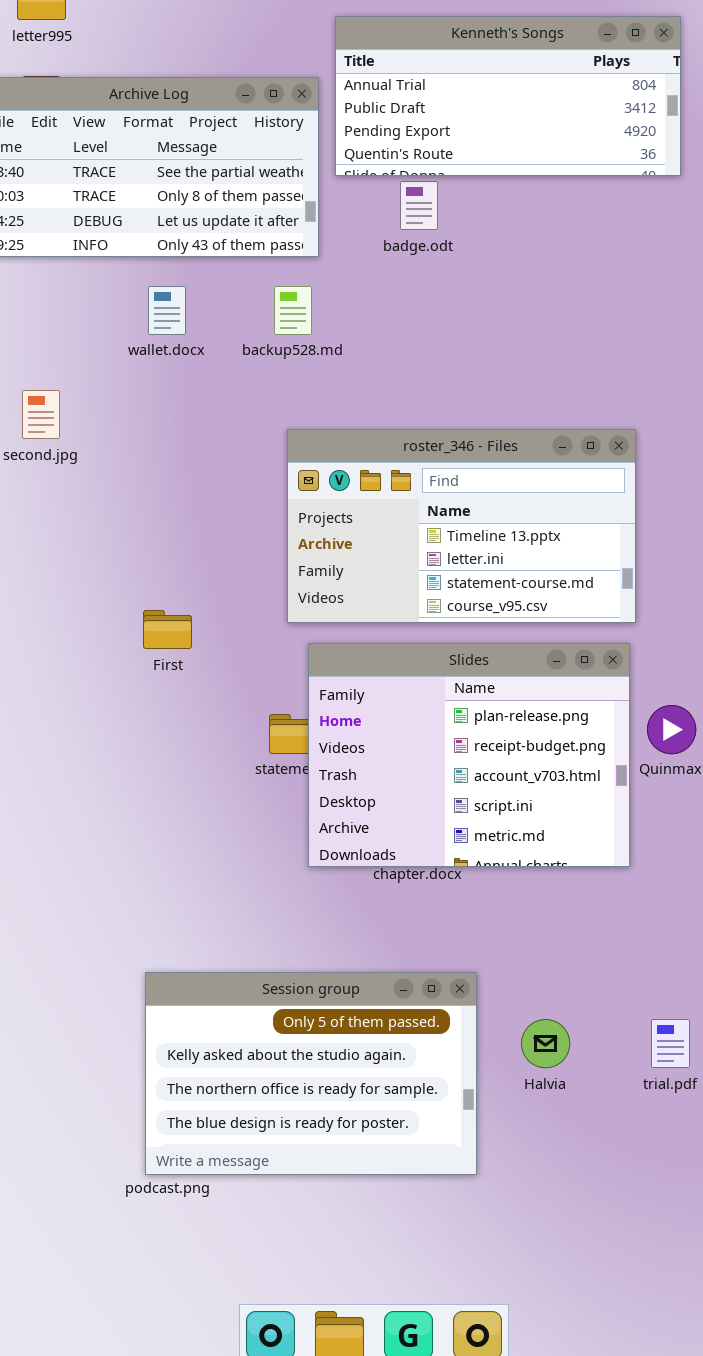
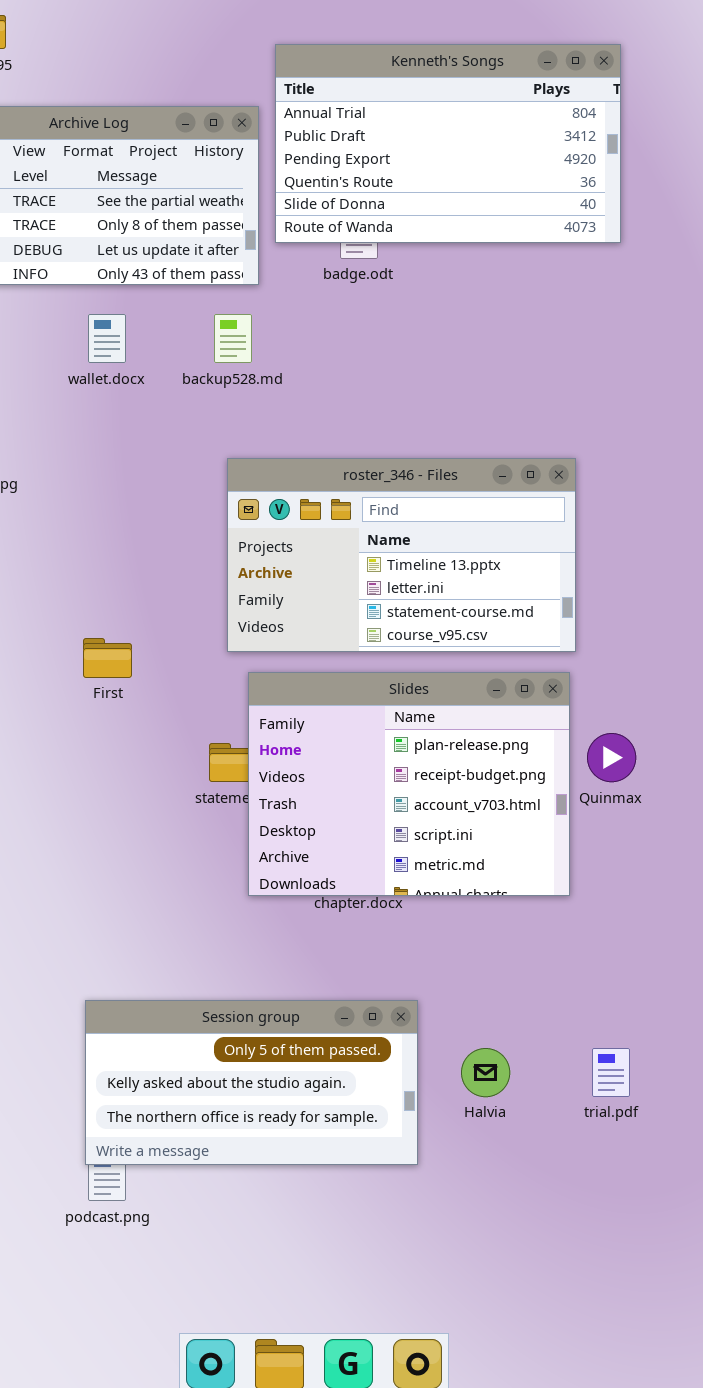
Kenneth's Songs: [335,16,681,176] -> [275,44,621,243], resized
Session group: [145,972,477,1175] -> [85,1000,418,1165], resized

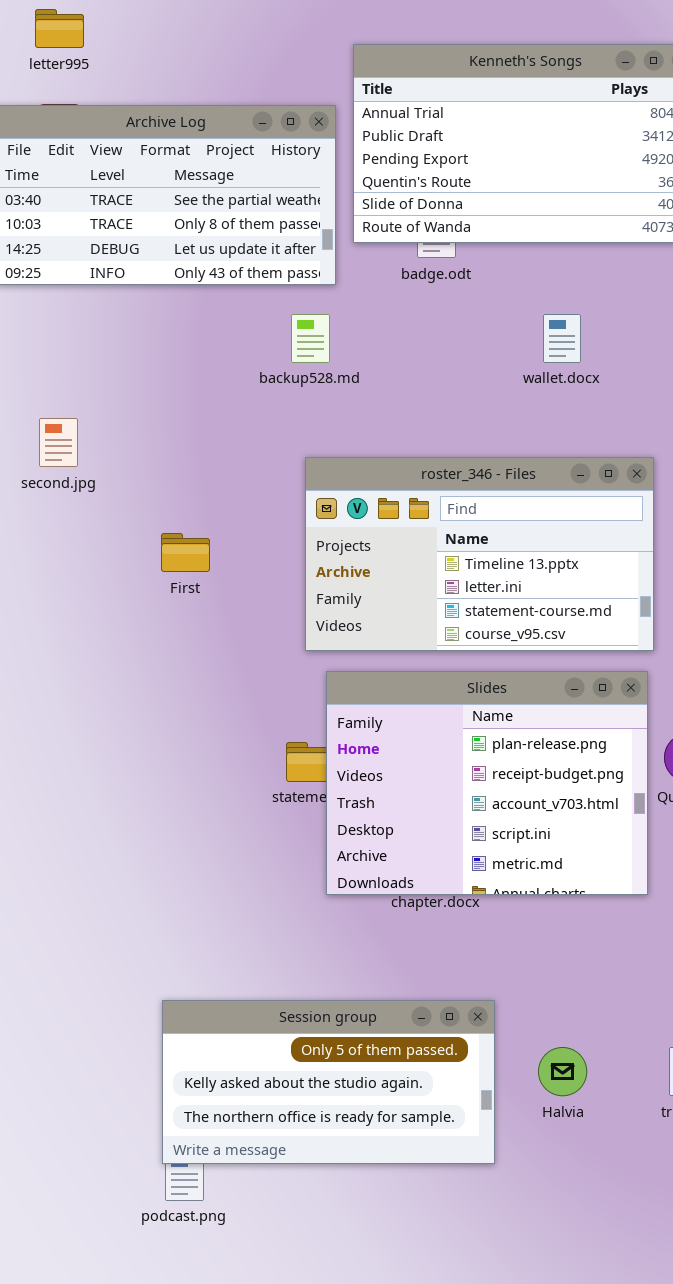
wallet.docx: [88,314,126,363] -> [543,314,581,363], moved
First: [83,638,132,678] -> [161,533,210,572], moved

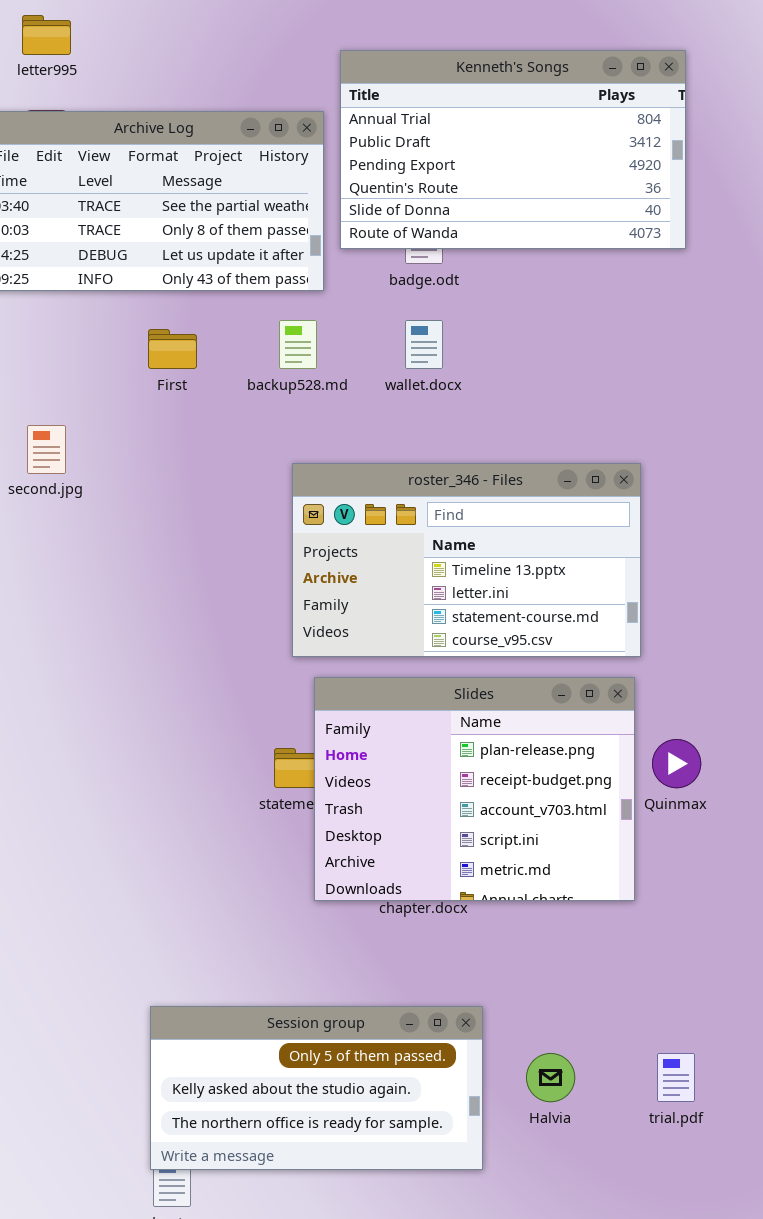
wallet.docx: [543,314,581,363] -> [405,320,443,369], moved
First: [161,533,210,572] -> [148,329,197,369], moved

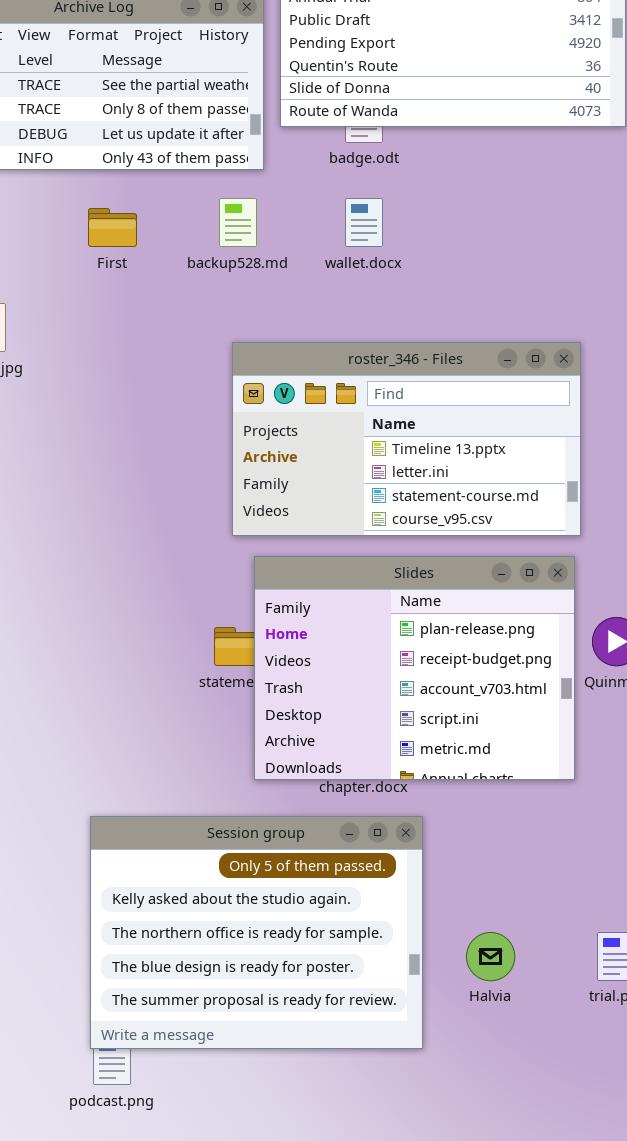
Session group: [150,1006,483,1170] -> [90,816,423,1049], resized

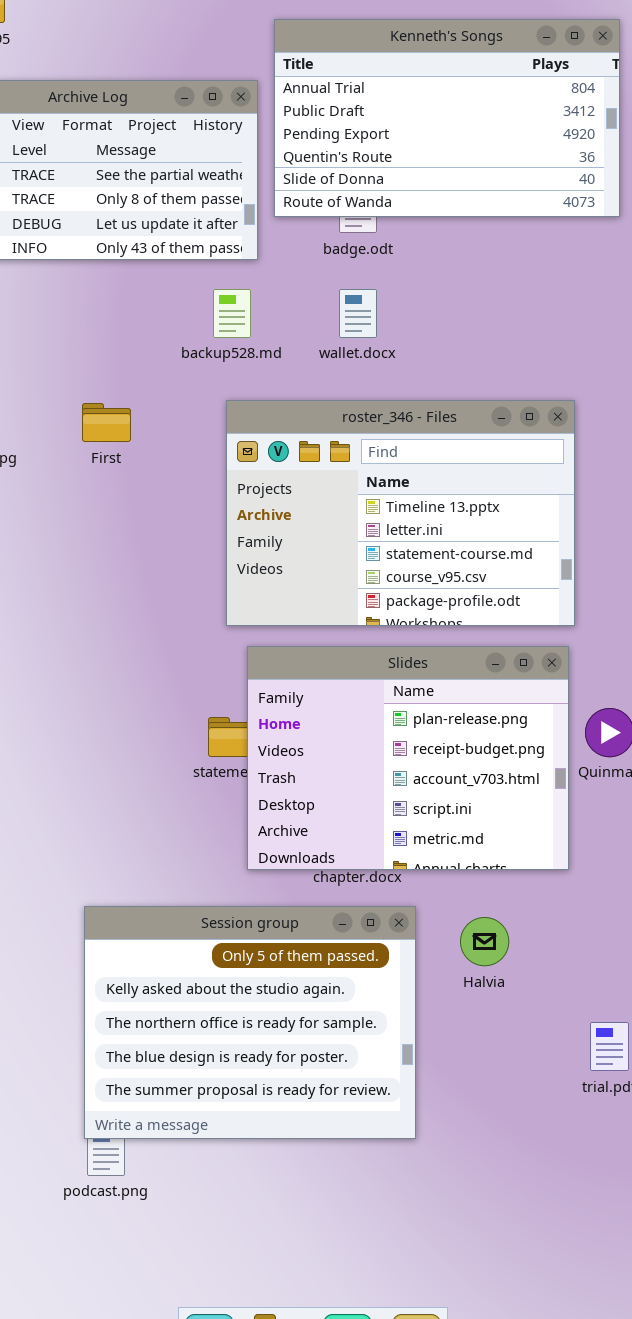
First: [88,208,137,247] -> [82,403,131,442], moved
roster_346 - Files: [232,342,581,536] -> [226,400,575,626], resized
Halvia: [466,932,515,981] -> [460,917,509,966], moved

